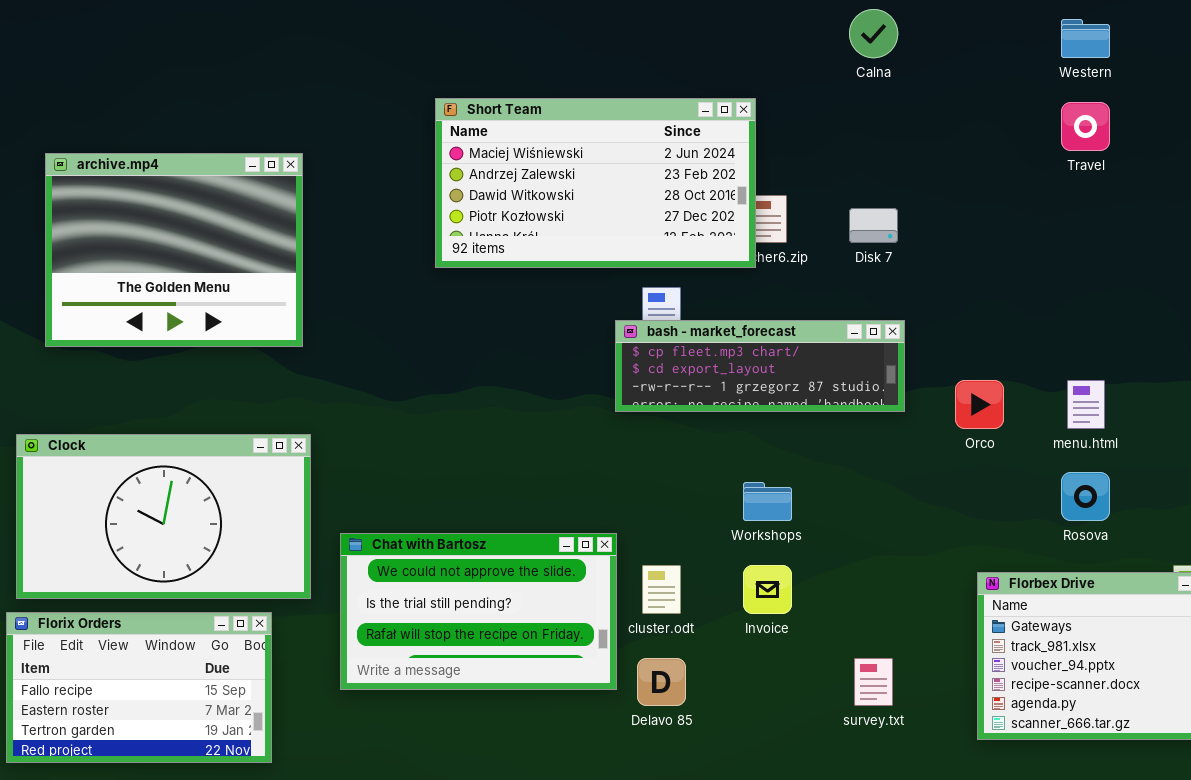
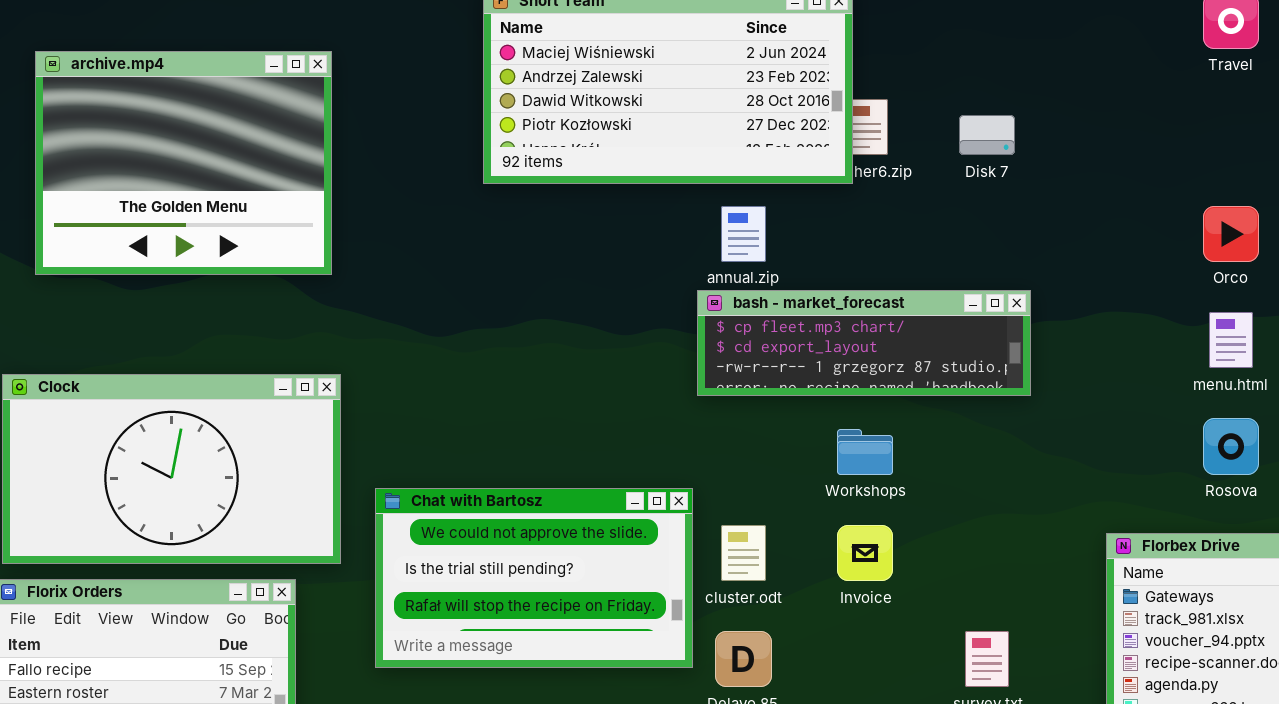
bash - market_forecast: [615,320,905,412] -> [697,290,1031,396], moved
Orco: [955,380,1004,429] -> [1203,206,1259,262], moved

